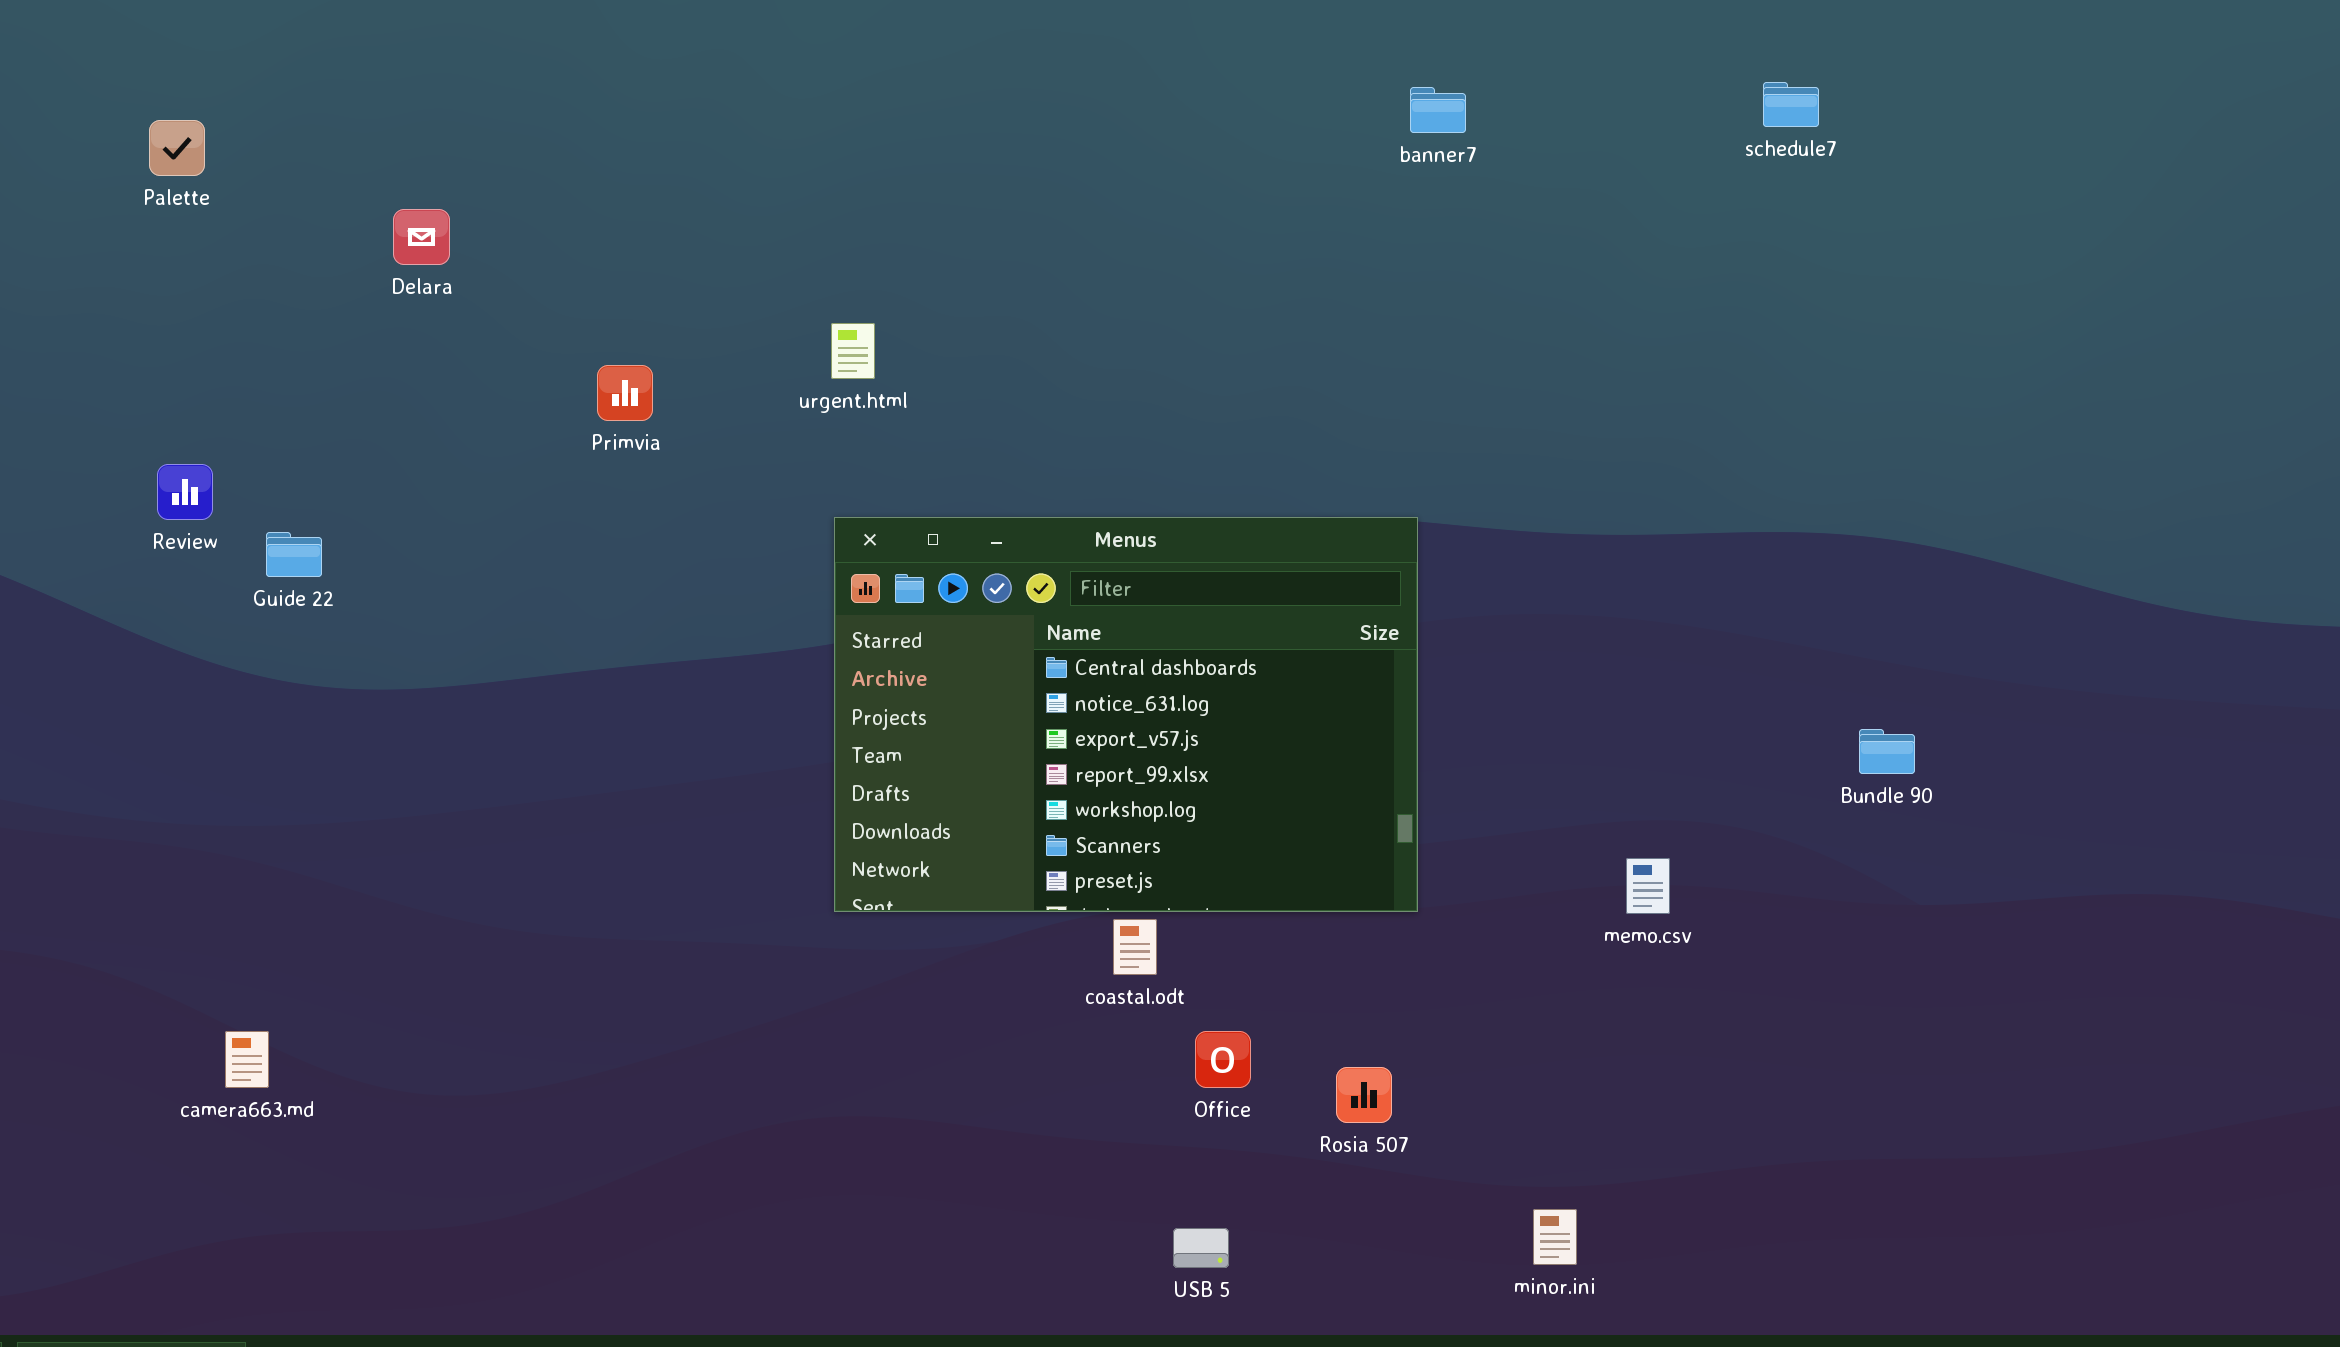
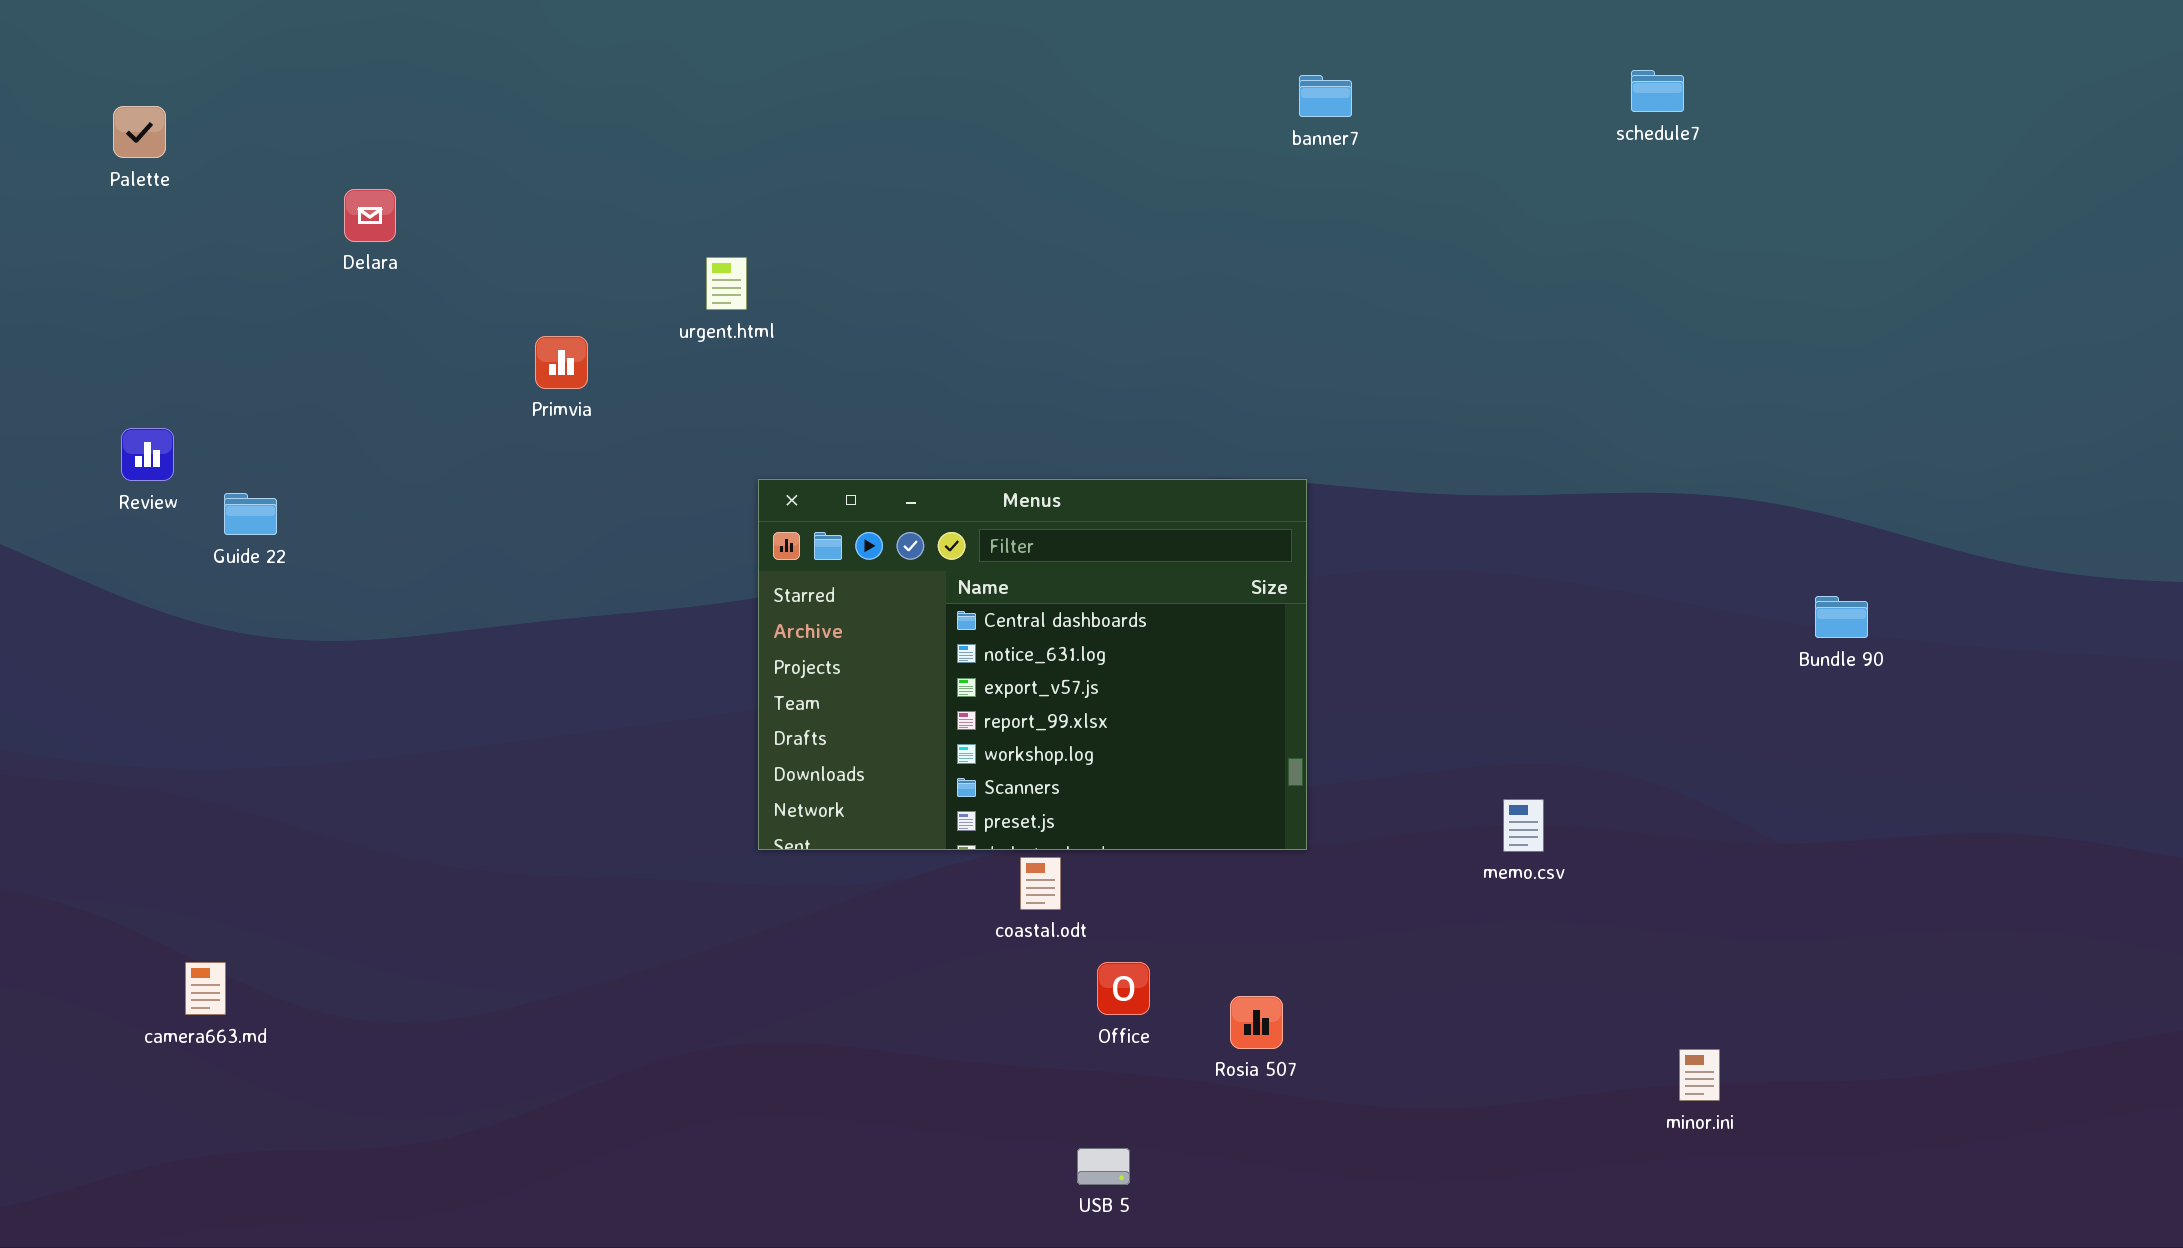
urgent.html: [831,323,875,379] -> [706,257,747,310], moved
Bundle 90: [1859,729,1915,774] -> [1815,596,1868,638], moved
minor.ini: [1533,1209,1577,1265] -> [1679,1049,1720,1101], moved

